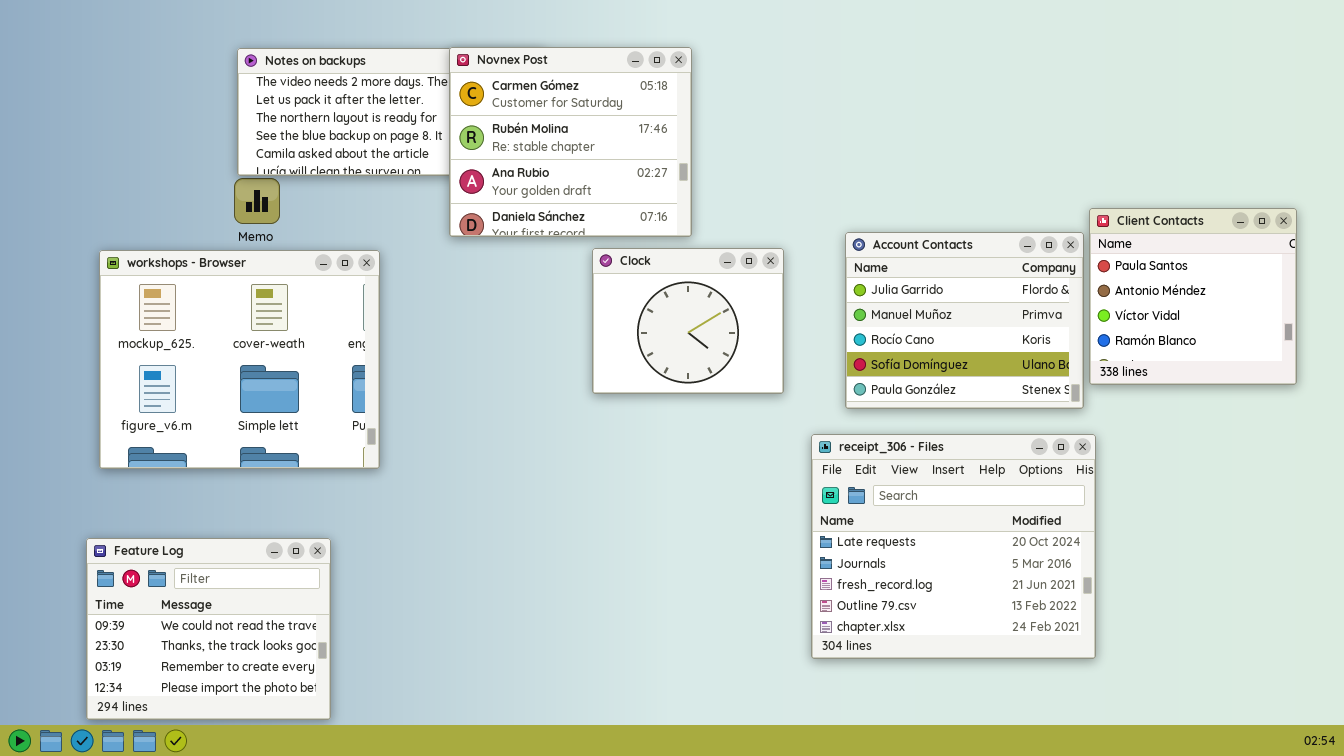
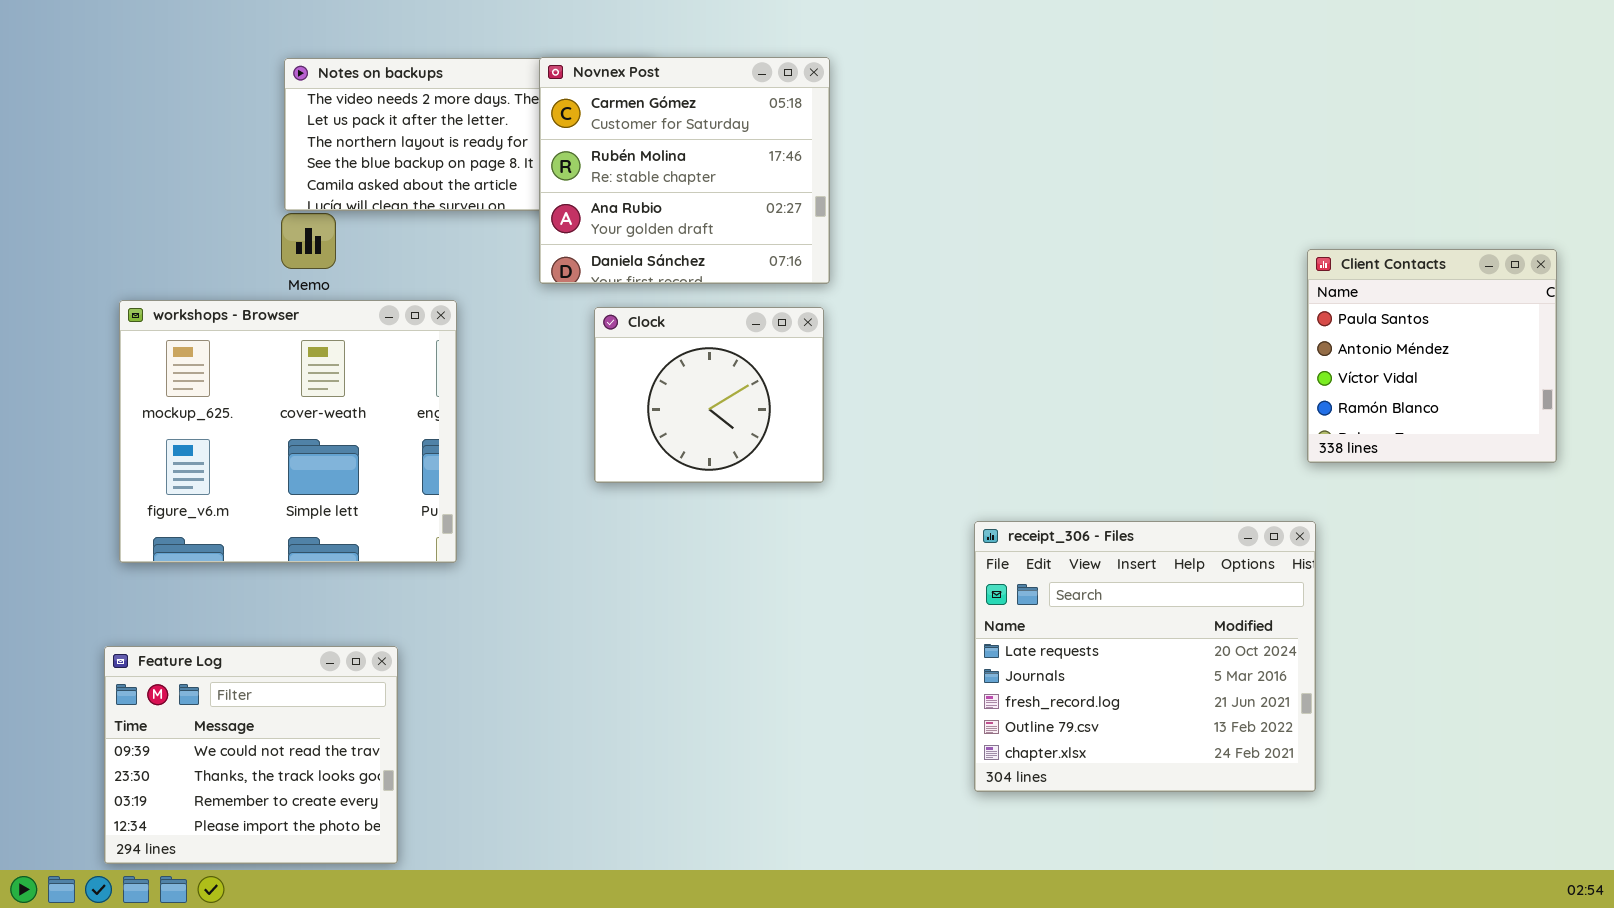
Account Contacts: [845,232,1084,409] -> none, closed
Clock: [592,248,784,394] -> [594,307,824,483], moved

